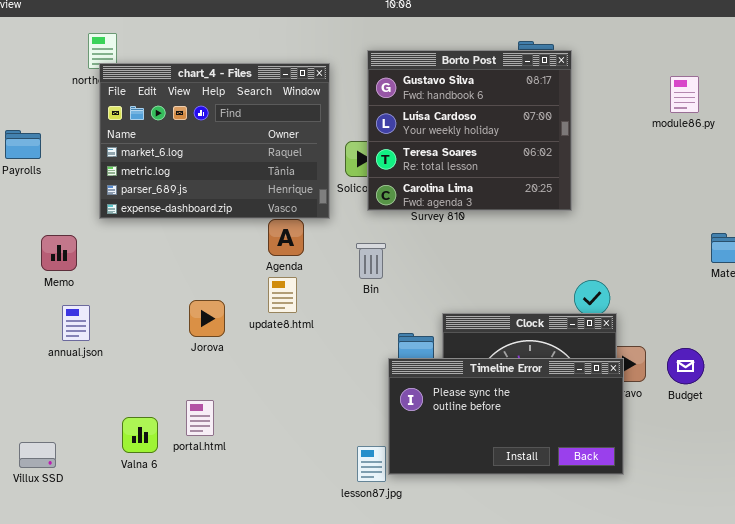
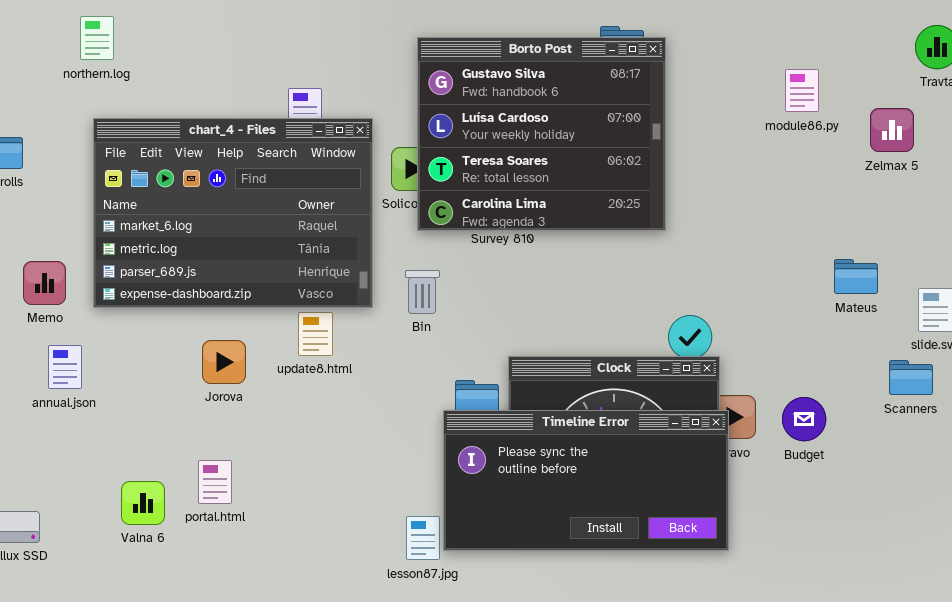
chart_4 - Files: [99,63,330,219] -> [93,118,373,308], moved

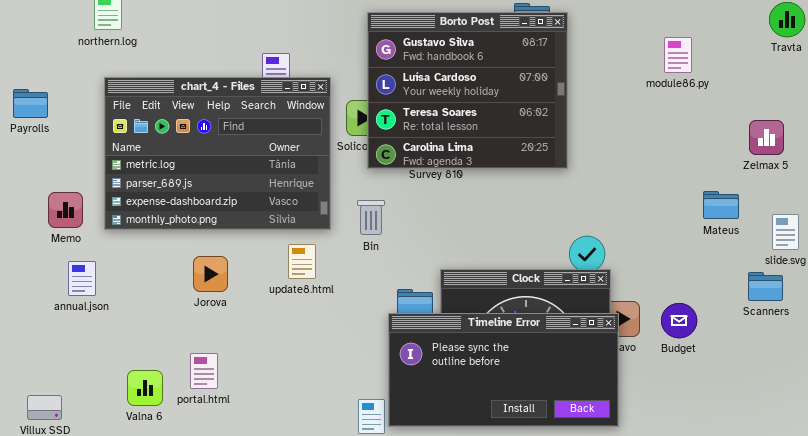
Zelmax 5: [870,108,914,152] -> [749,120,784,155], moved
chart_4 - Files: [93,118,373,308] -> [104,77,331,230], scrolled down 1 row
update8.html: [298,312,333,356] -> [288,244,316,279], moved

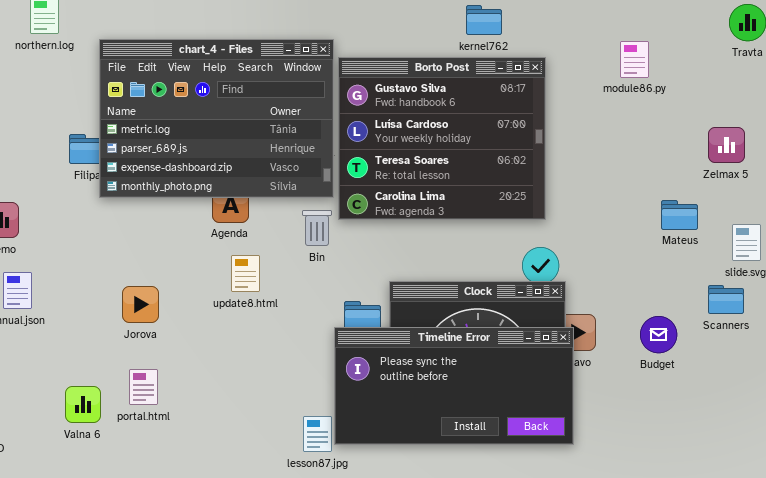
Borto Post: [367,12,568,169] -> [338,57,546,220], moved
chart_4 - Files: [104,77,331,230] -> [99,39,334,198], moved
Jorova: [193,256,228,292] -> [122,286,159,323], moved
Budget: [661,303,697,338] -> [640,316,677,353], moved

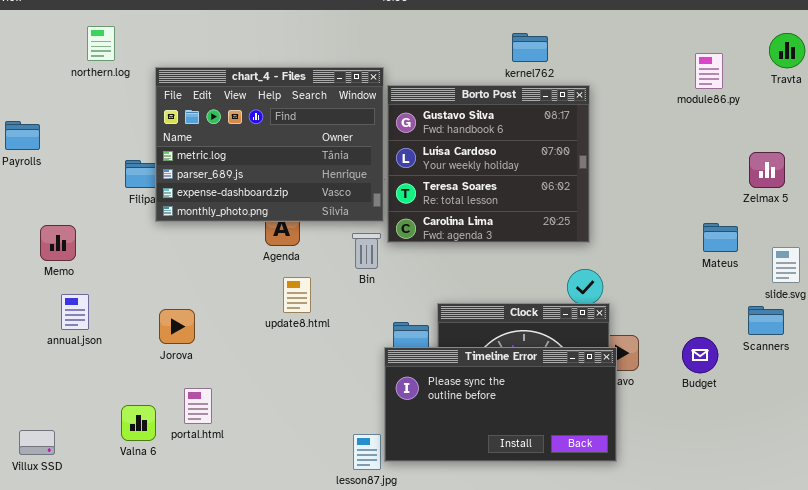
module86.py: [620,41,649,78] -> [695,53,723,89], moved
Jorova: [122,286,159,323] -> [159,309,195,344], moved

